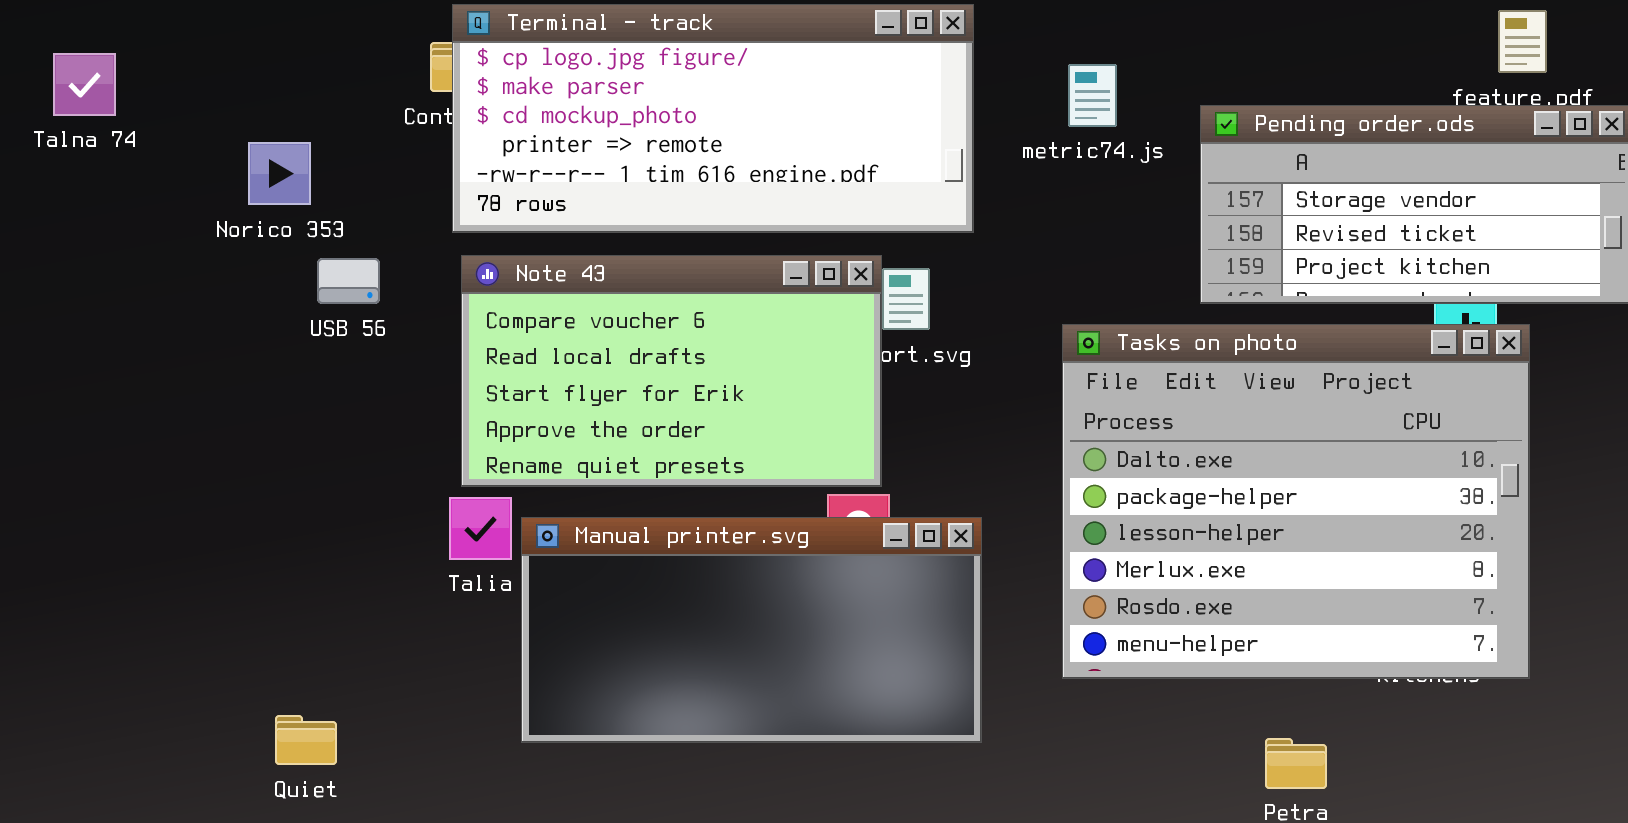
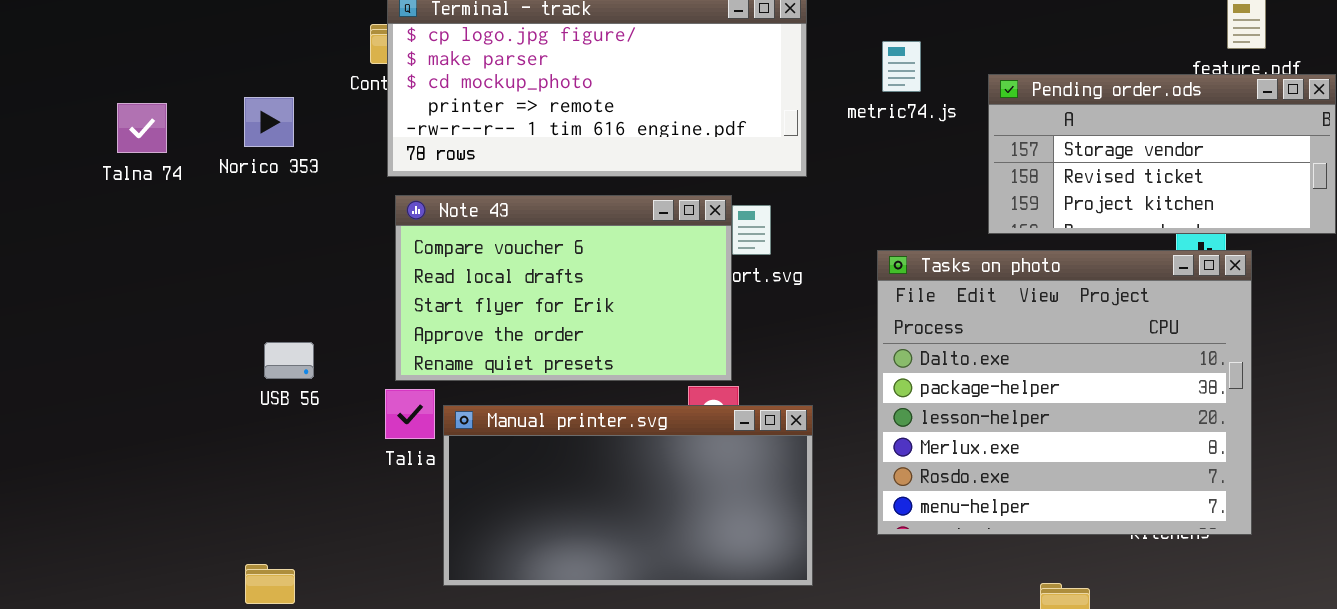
Talna 74: [53,53,116,116] -> [117,103,167,153], moved
Norico 353: [248,142,311,205] -> [244,97,294,147], moved
USB 56: [317,258,380,304] -> [264,342,314,379], moved

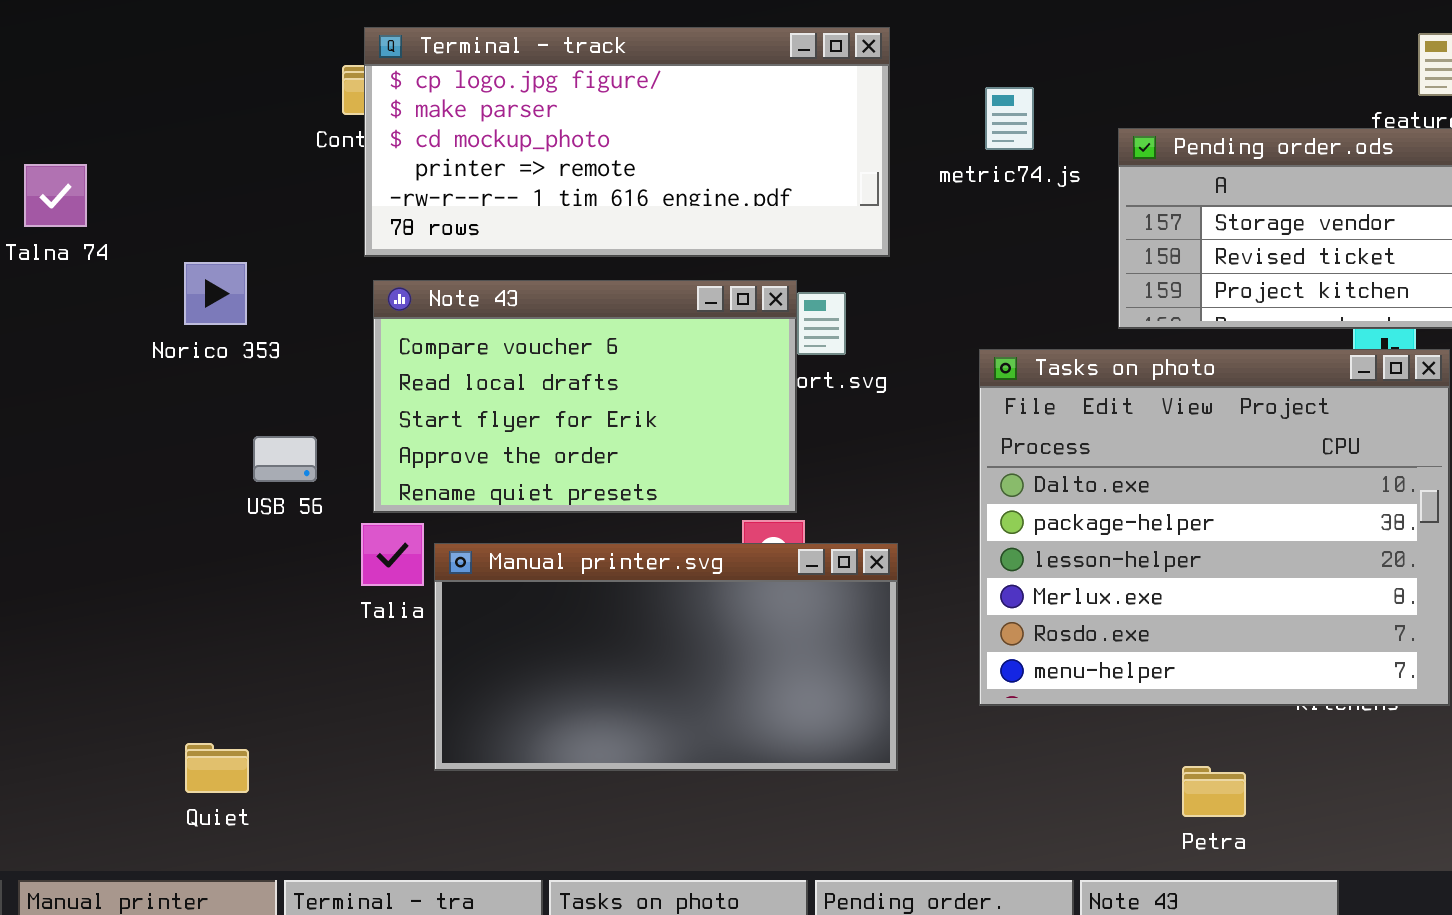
Norico 353: [244,97,294,147] -> [184,262,247,325], moved
USB 56: [264,342,314,379] -> [253,436,317,482], moved

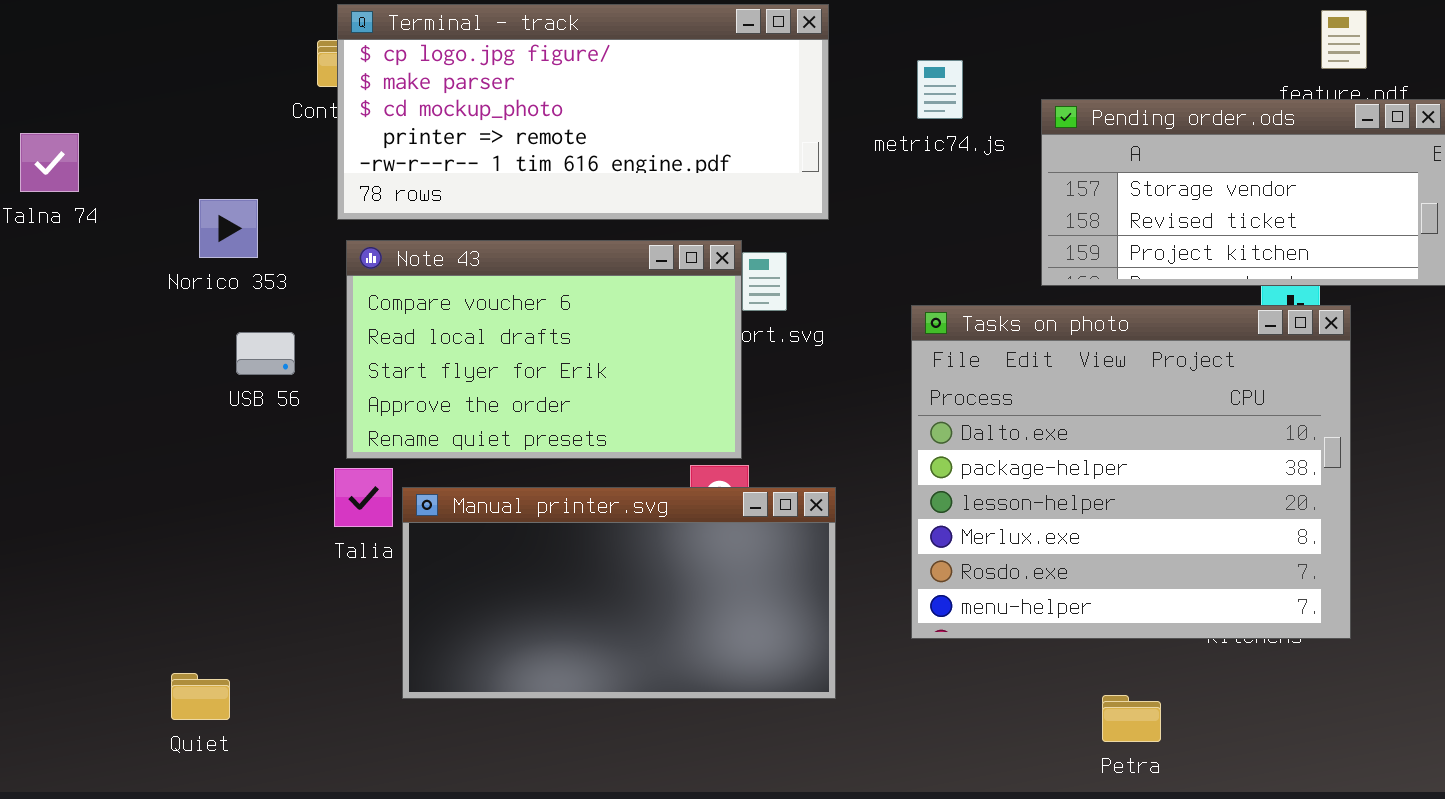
Norico 353: [184,262,247,325] -> [199,199,258,258], moved
USB 56: [253,436,317,482] -> [236,332,295,375], moved

